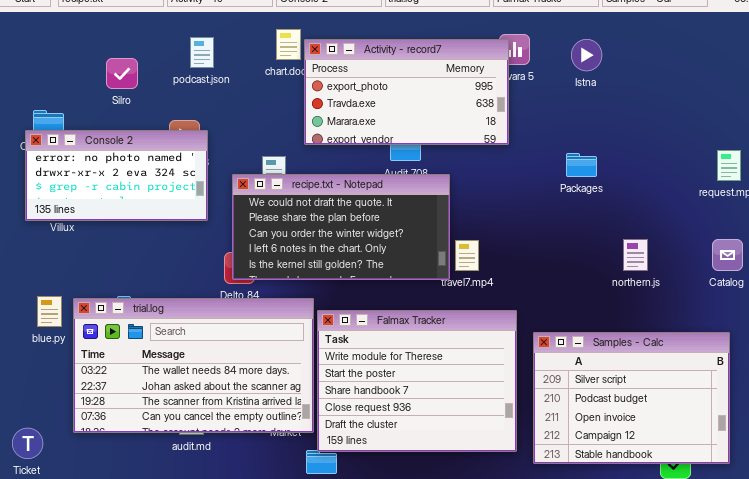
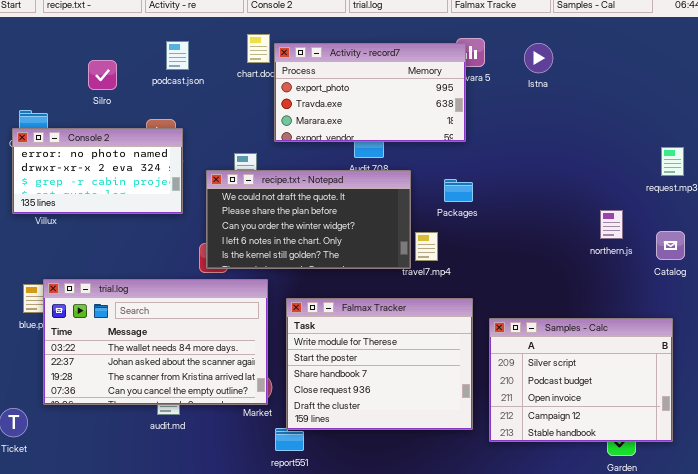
Packages: [566,153,597,177] -> [444,179,473,202], moved
northern.js: [623,239,648,271] -> [600,210,623,239], moved
trial.log: [73,298,314,433] -> [43,279,268,405], moved

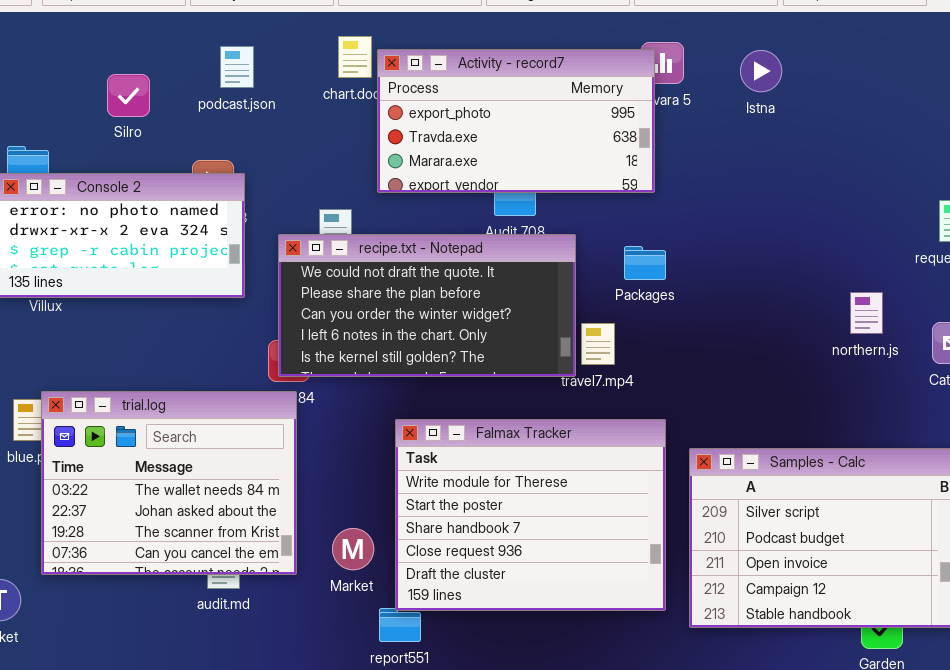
trial.log: [43,279,268,405] -> [41,391,297,575], resized

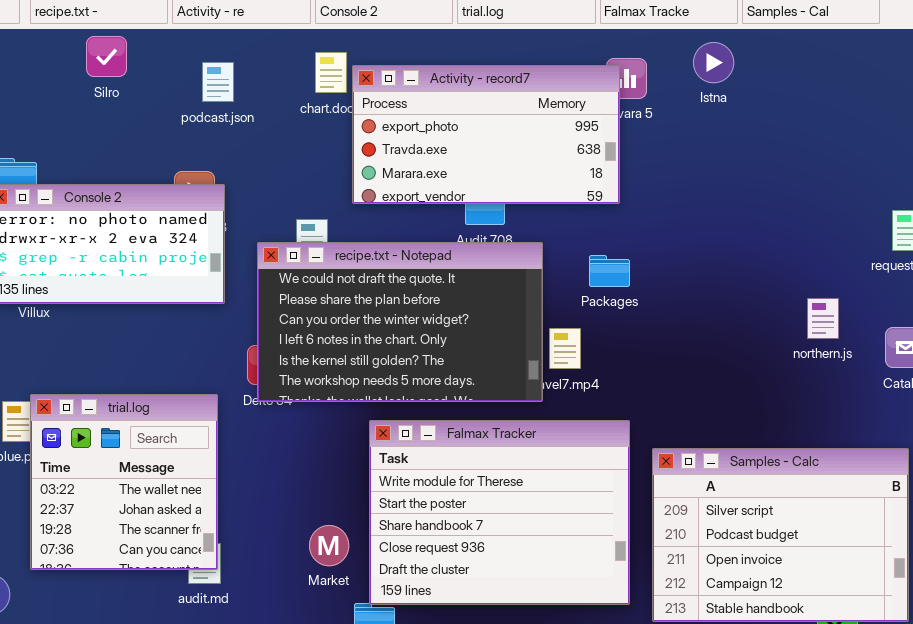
Istna: [740,50,782,92] -> [693,42,734,83], moved
Silro: [107,74,150,117] -> [86,36,127,77], moved
recipe.txt - Notepad: [278,234,576,377] -> [257,242,543,402], resized
trial.log: [41,391,297,575] -> [30,394,218,570], resized

